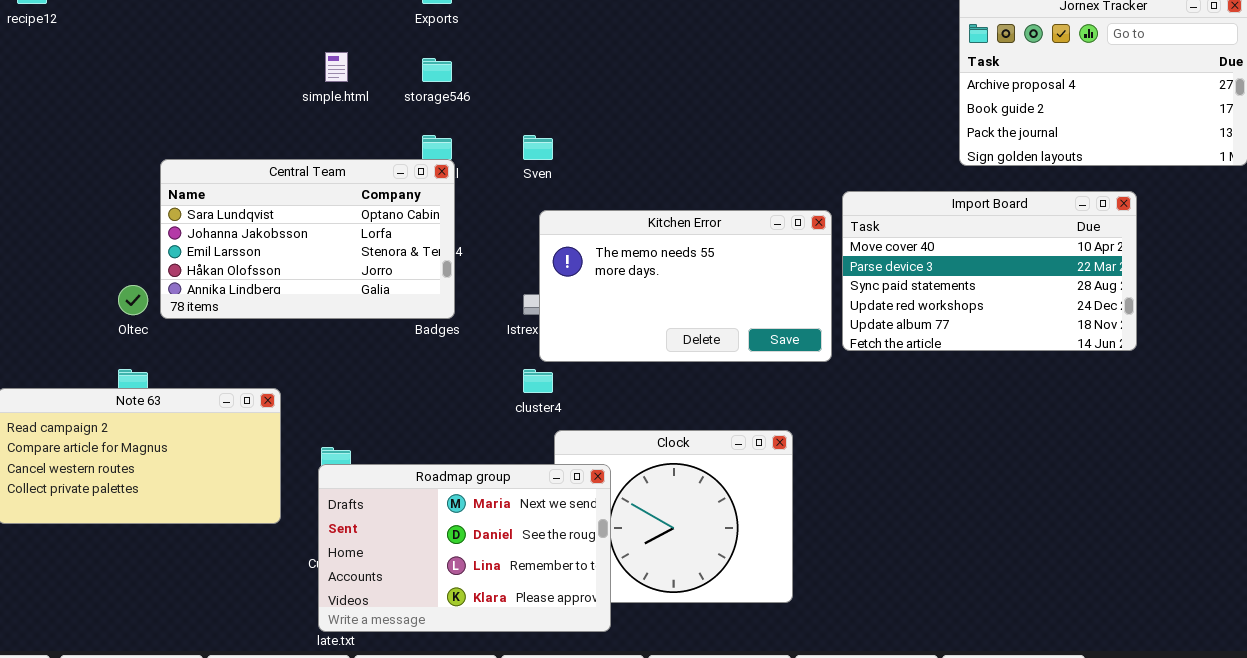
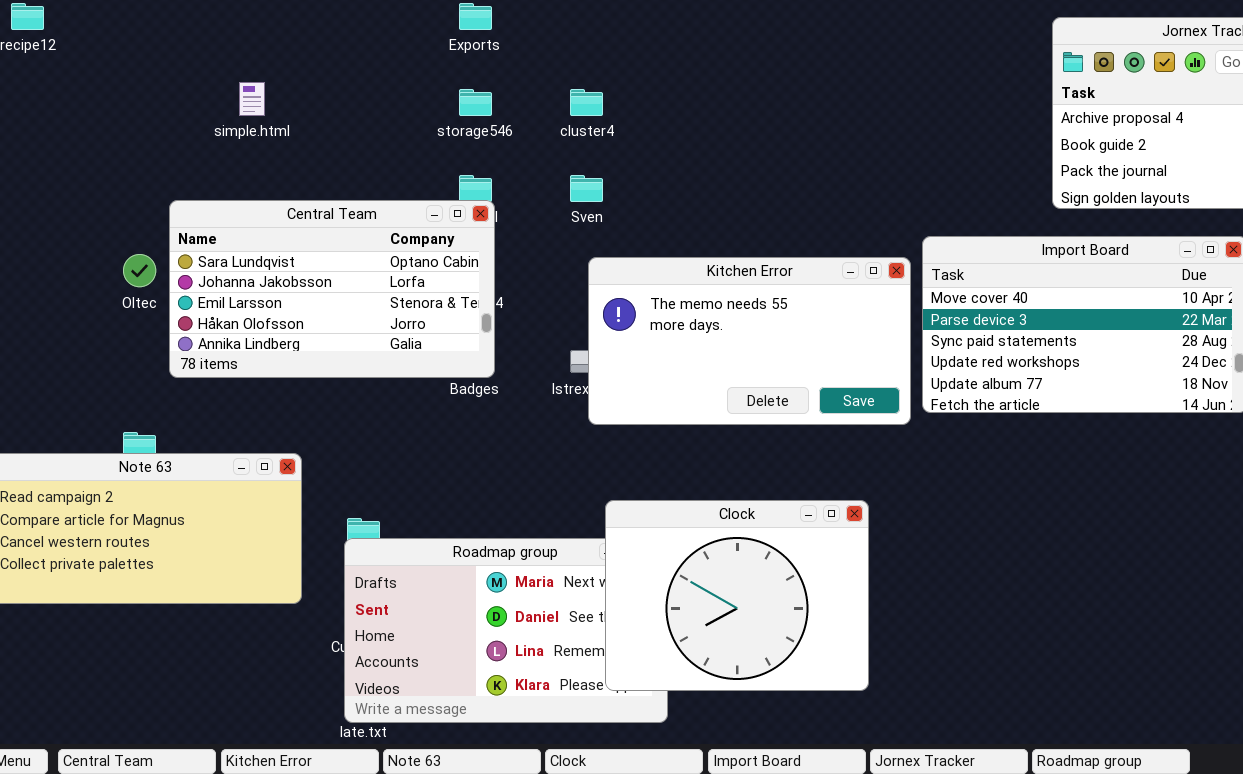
simple.html: [325,52,348,82] -> [239,82,265,116], moved
Oltec: [118,285,148,315] -> [123,254,156,287], moved
cluster4: [523,369,553,393] -> [570,89,603,116], moved
Clock: [554,430,793,603] -> [605,500,869,691], raised

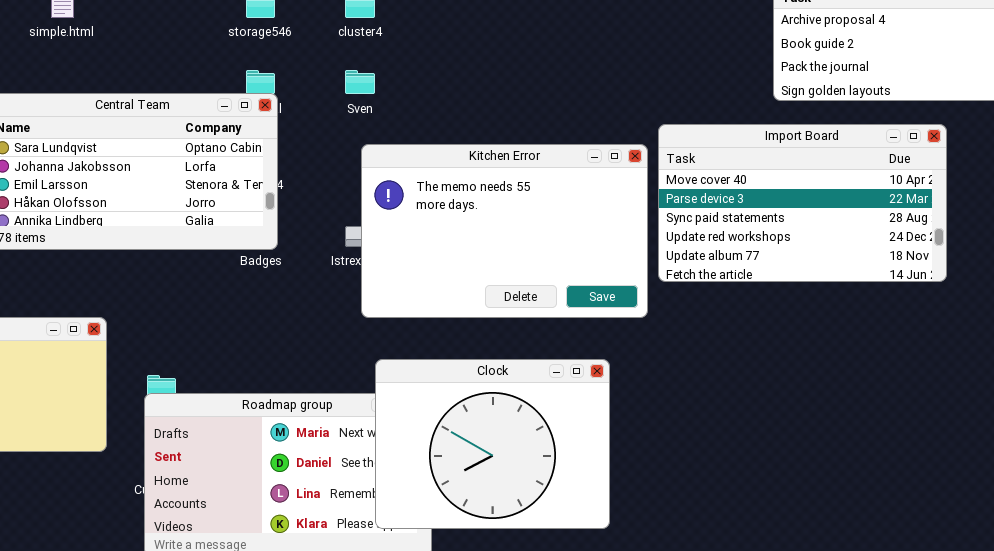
Kitchen Error: [588,257,911,425] -> [361,144,648,318], resized

